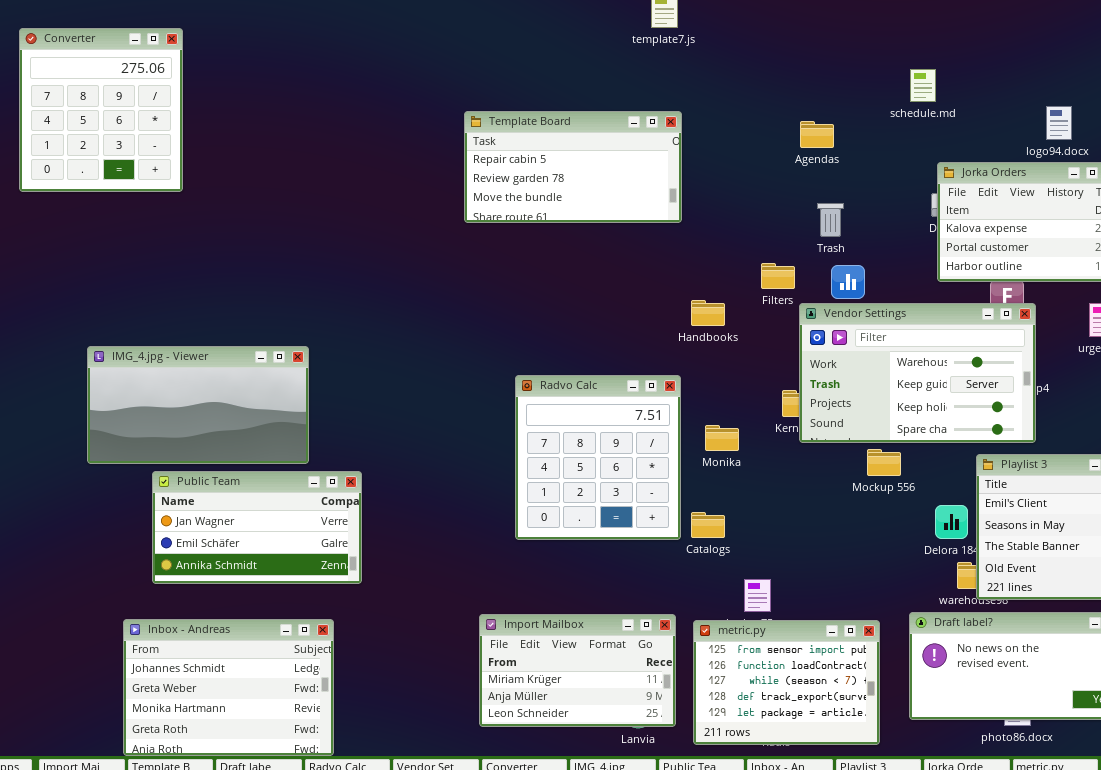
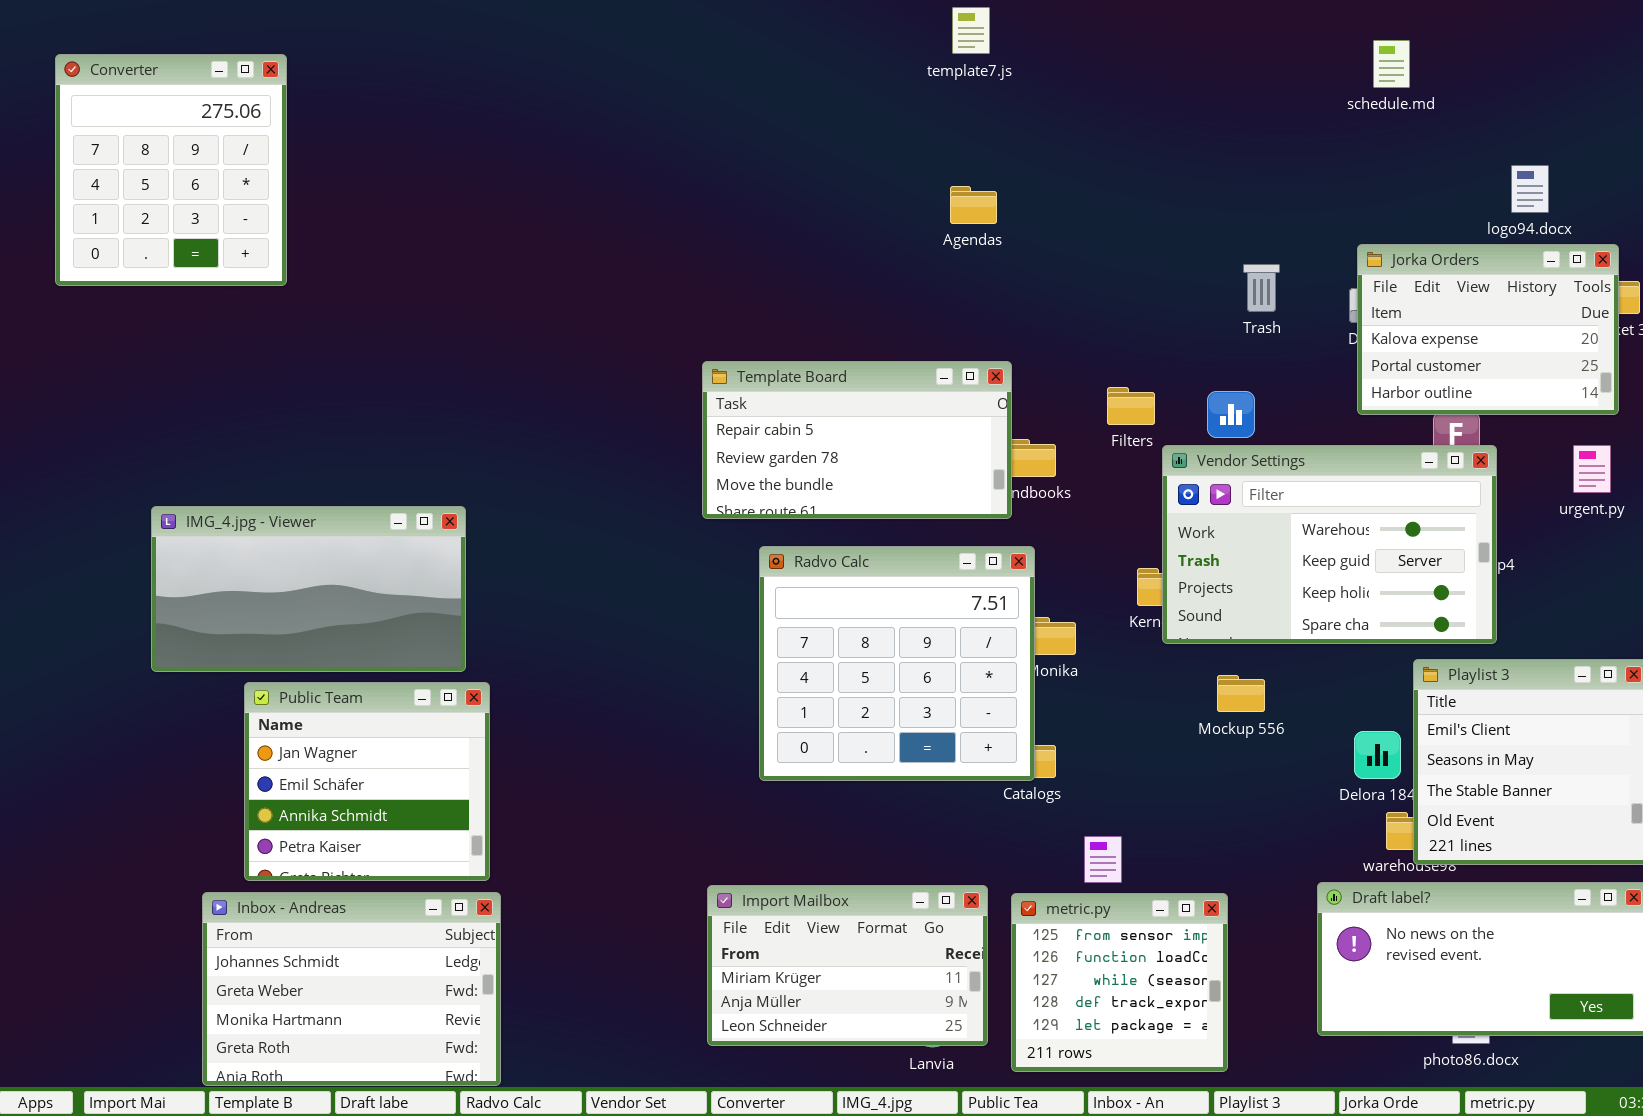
schedule.md: [910,69,936,102] -> [1373,40,1410,88], moved
Template Board: [464,111,682,223] -> [702,361,1012,519], moved
Agendas: [800,121,834,148] -> [950,186,997,224], moved
Trash: [817,203,844,237] -> [1243,264,1280,312], moved
Radvo Calc: [515,375,681,540] -> [759,546,1035,781], resized
Mockup 556: [867,449,901,476] -> [1217,675,1265,712], moved
Public Team: [152,471,362,584] -> [244,682,490,881], resized
metric.py: [693,620,880,745] -> [1011,893,1228,1072], resized

